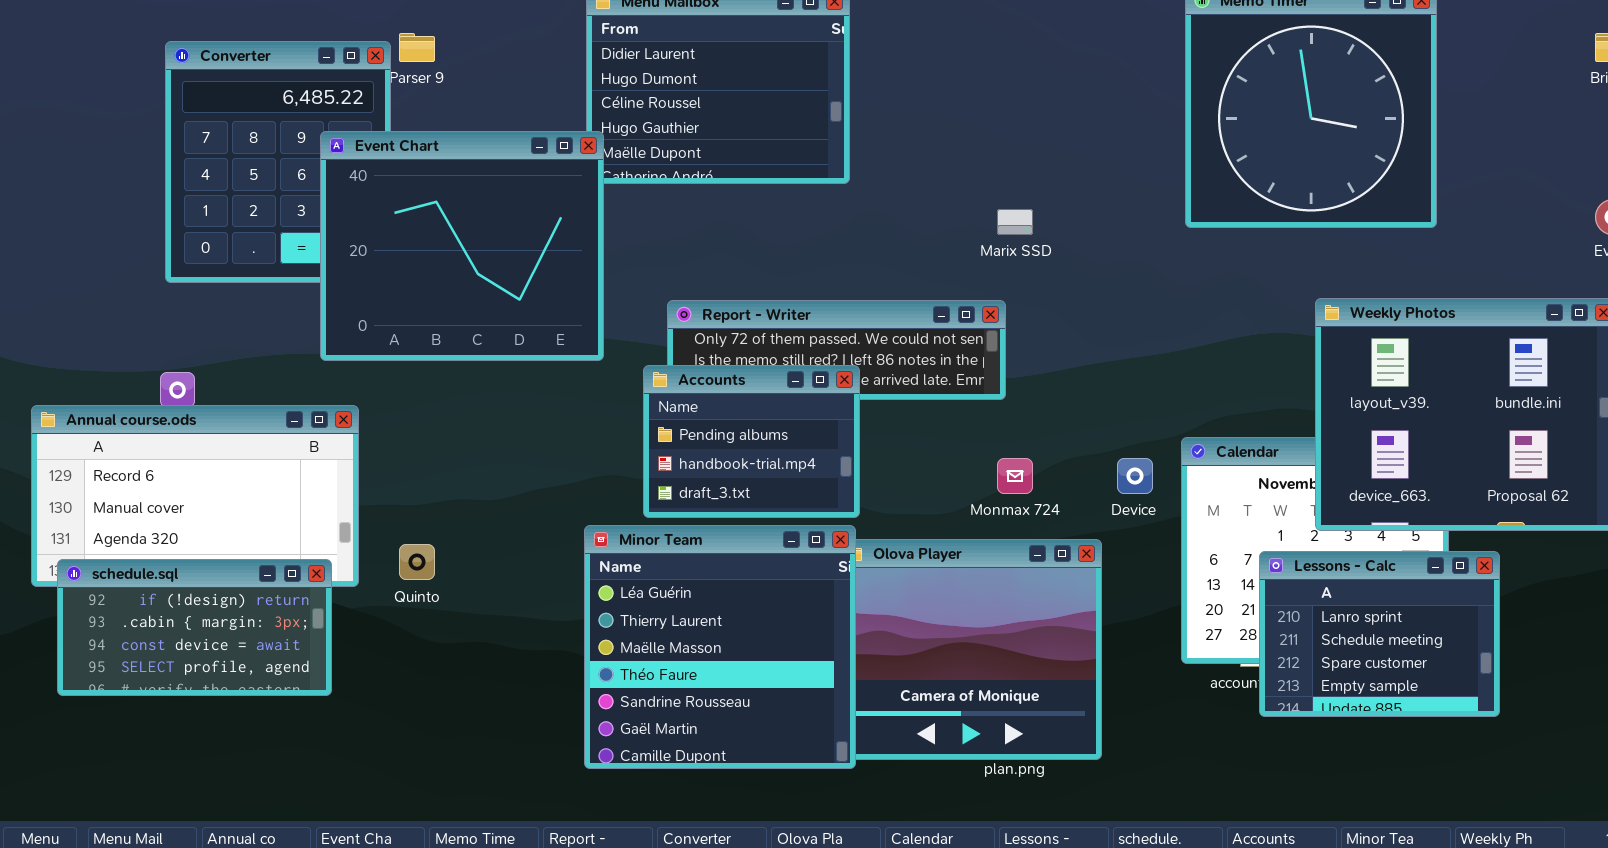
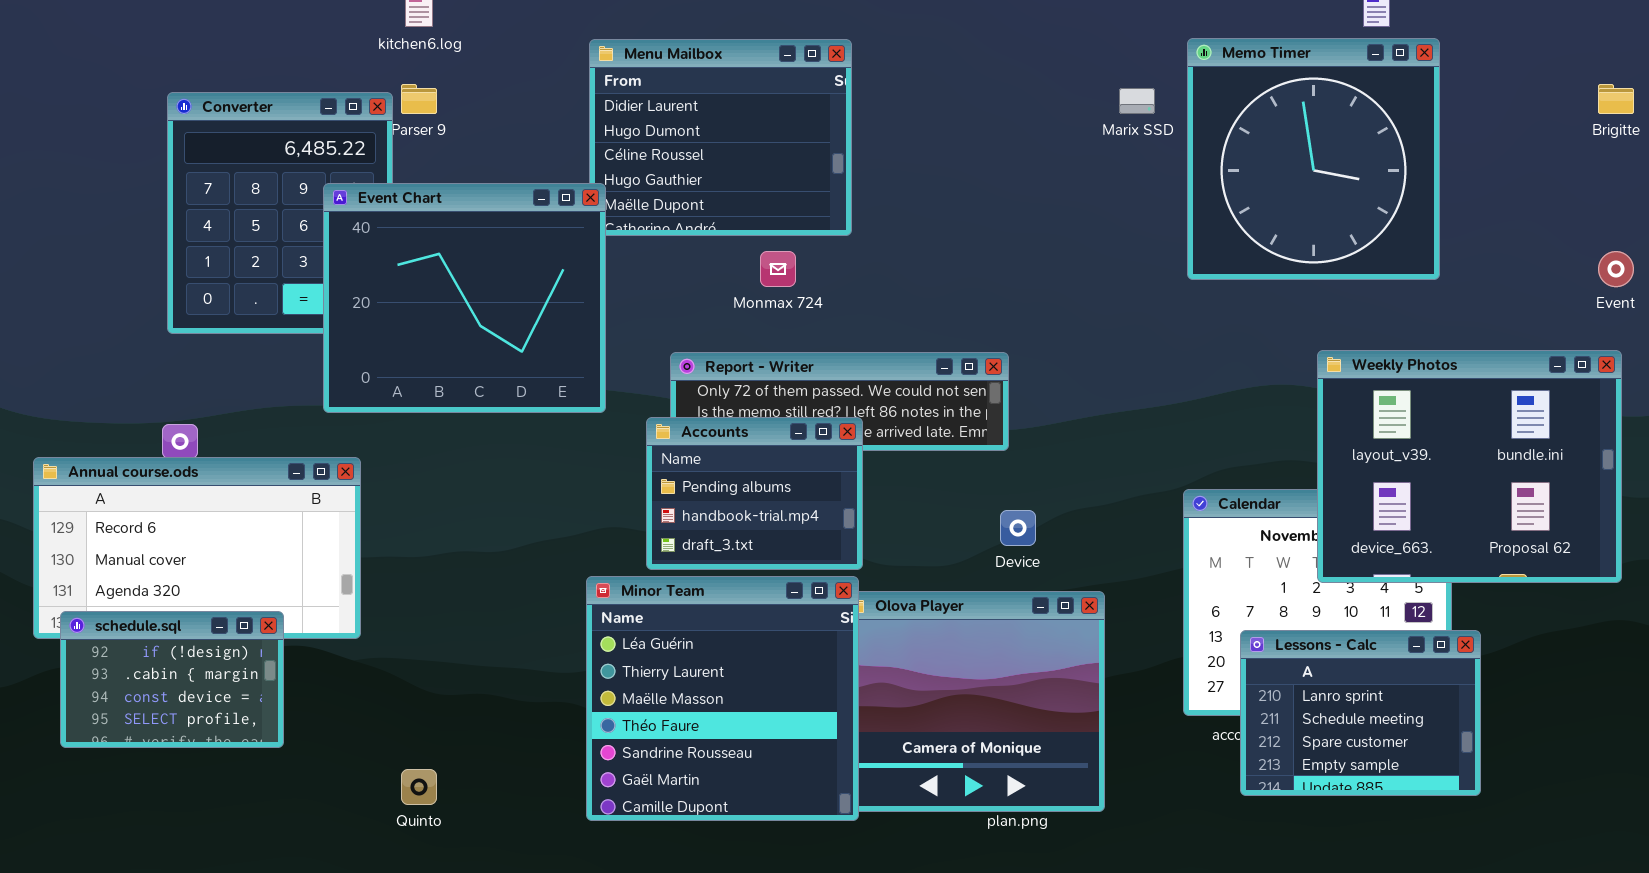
Marix SSD: [997,209,1033,235] -> [1119,88,1155,114], moved
Monmax 724: [997,458,1033,494] -> [760,251,796,287], moved
Device: [1117,458,1153,494] -> [1000,510,1036,546], moved
Quinto: [399,544,435,580] -> [401,769,437,805], moved
Lessons - Calc: [1259,551,1500,717] -> [1240,630,1481,796], moved
schedule.sql: [57,559,332,696] -> [60,611,284,748], resized

